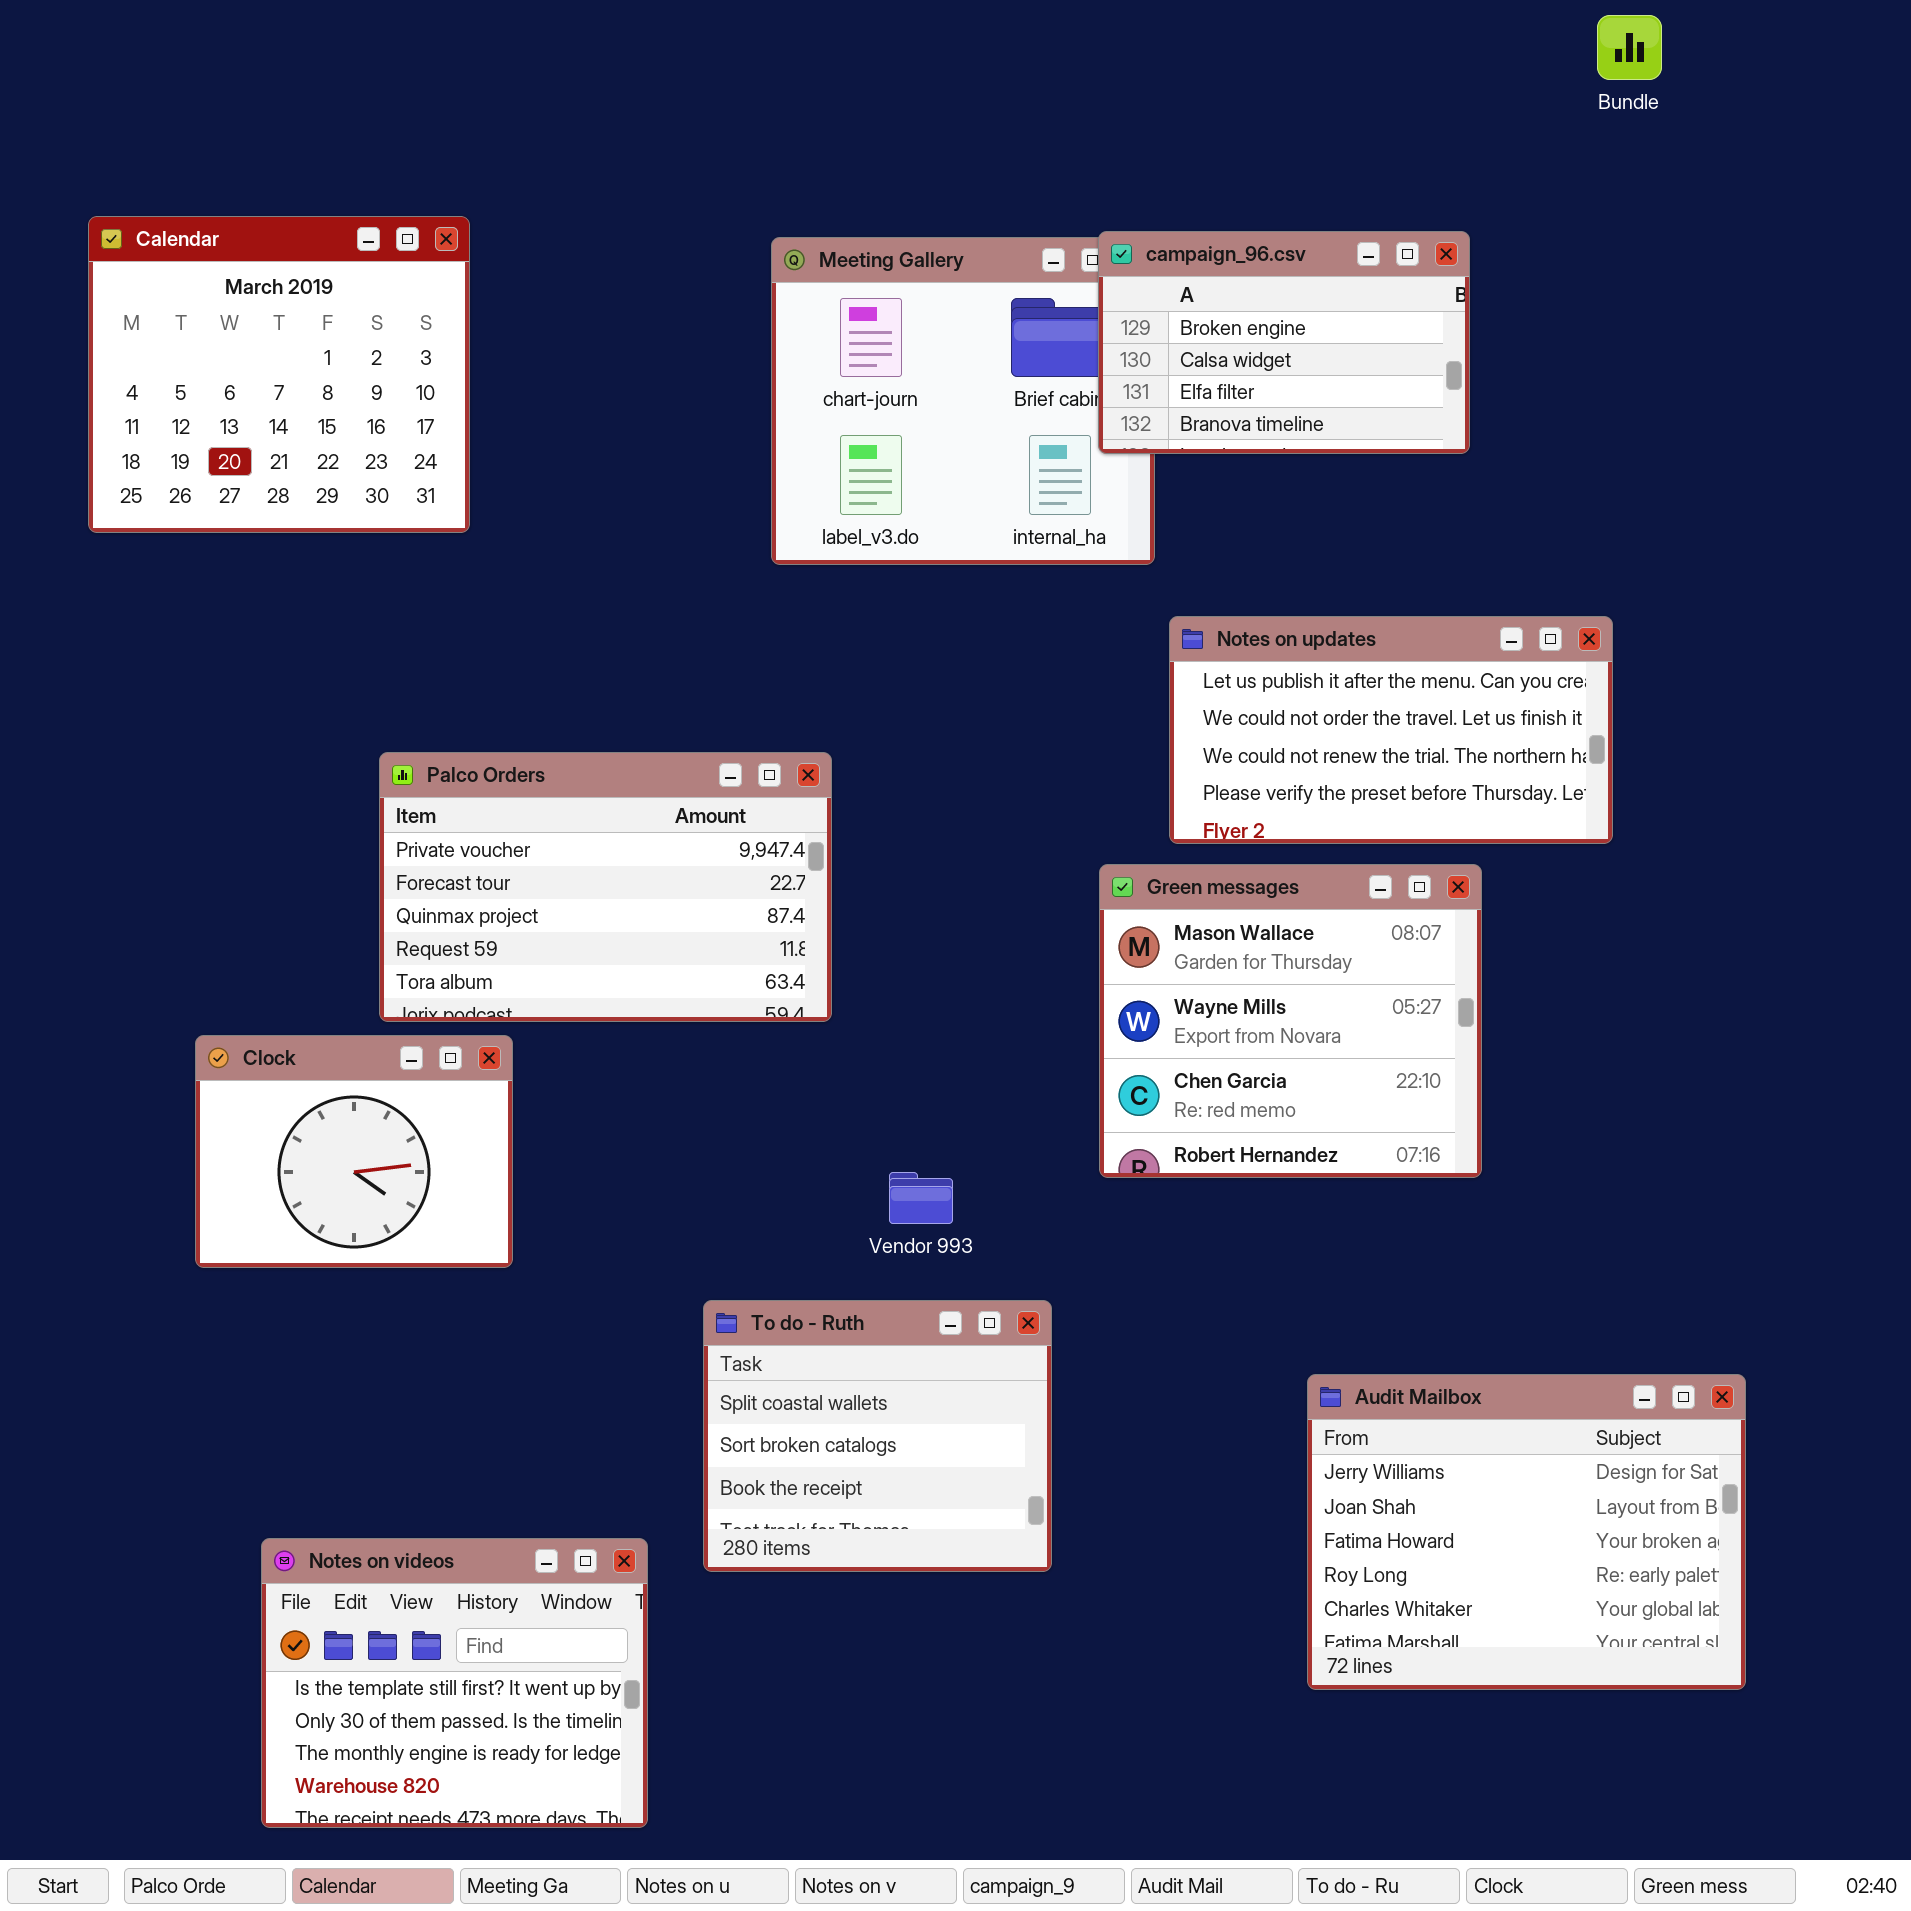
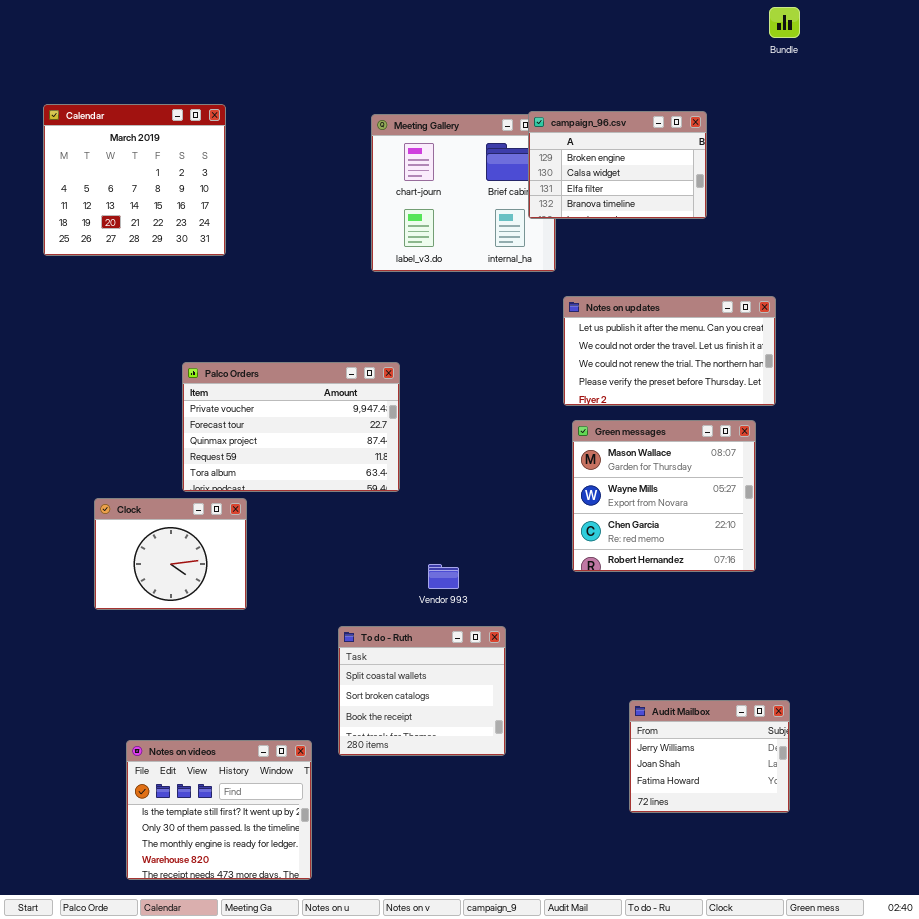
Green messages: [1099,864,1482,1178] -> [572,420,756,572], moved
Audit Mailbox: [1307,1374,1746,1690] -> [629,700,790,813], resized

